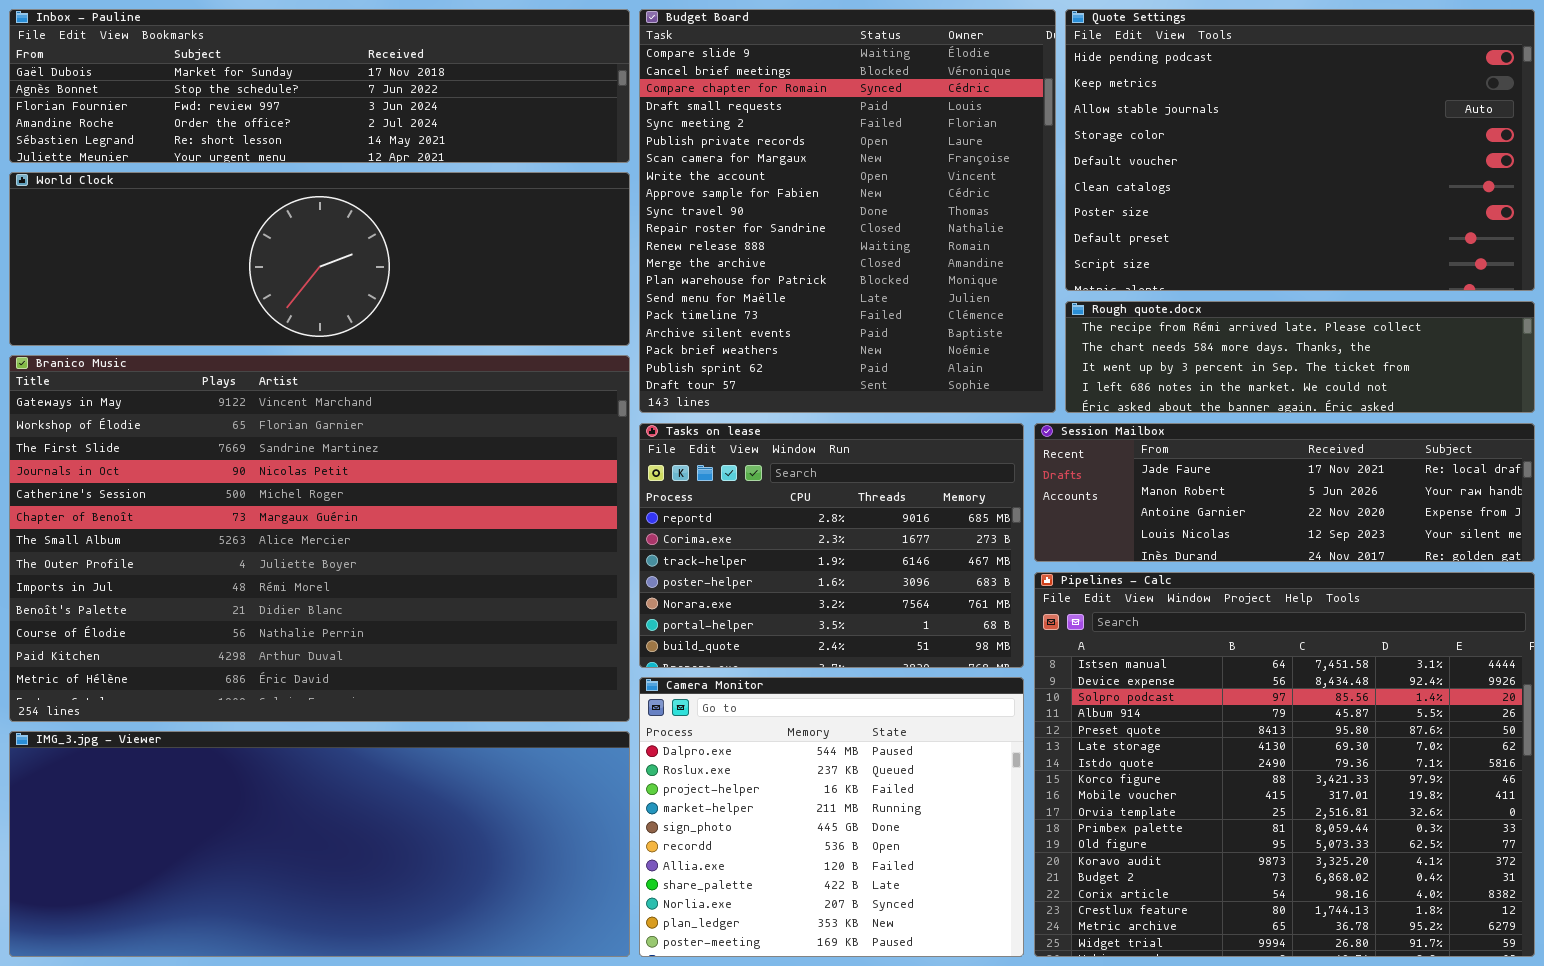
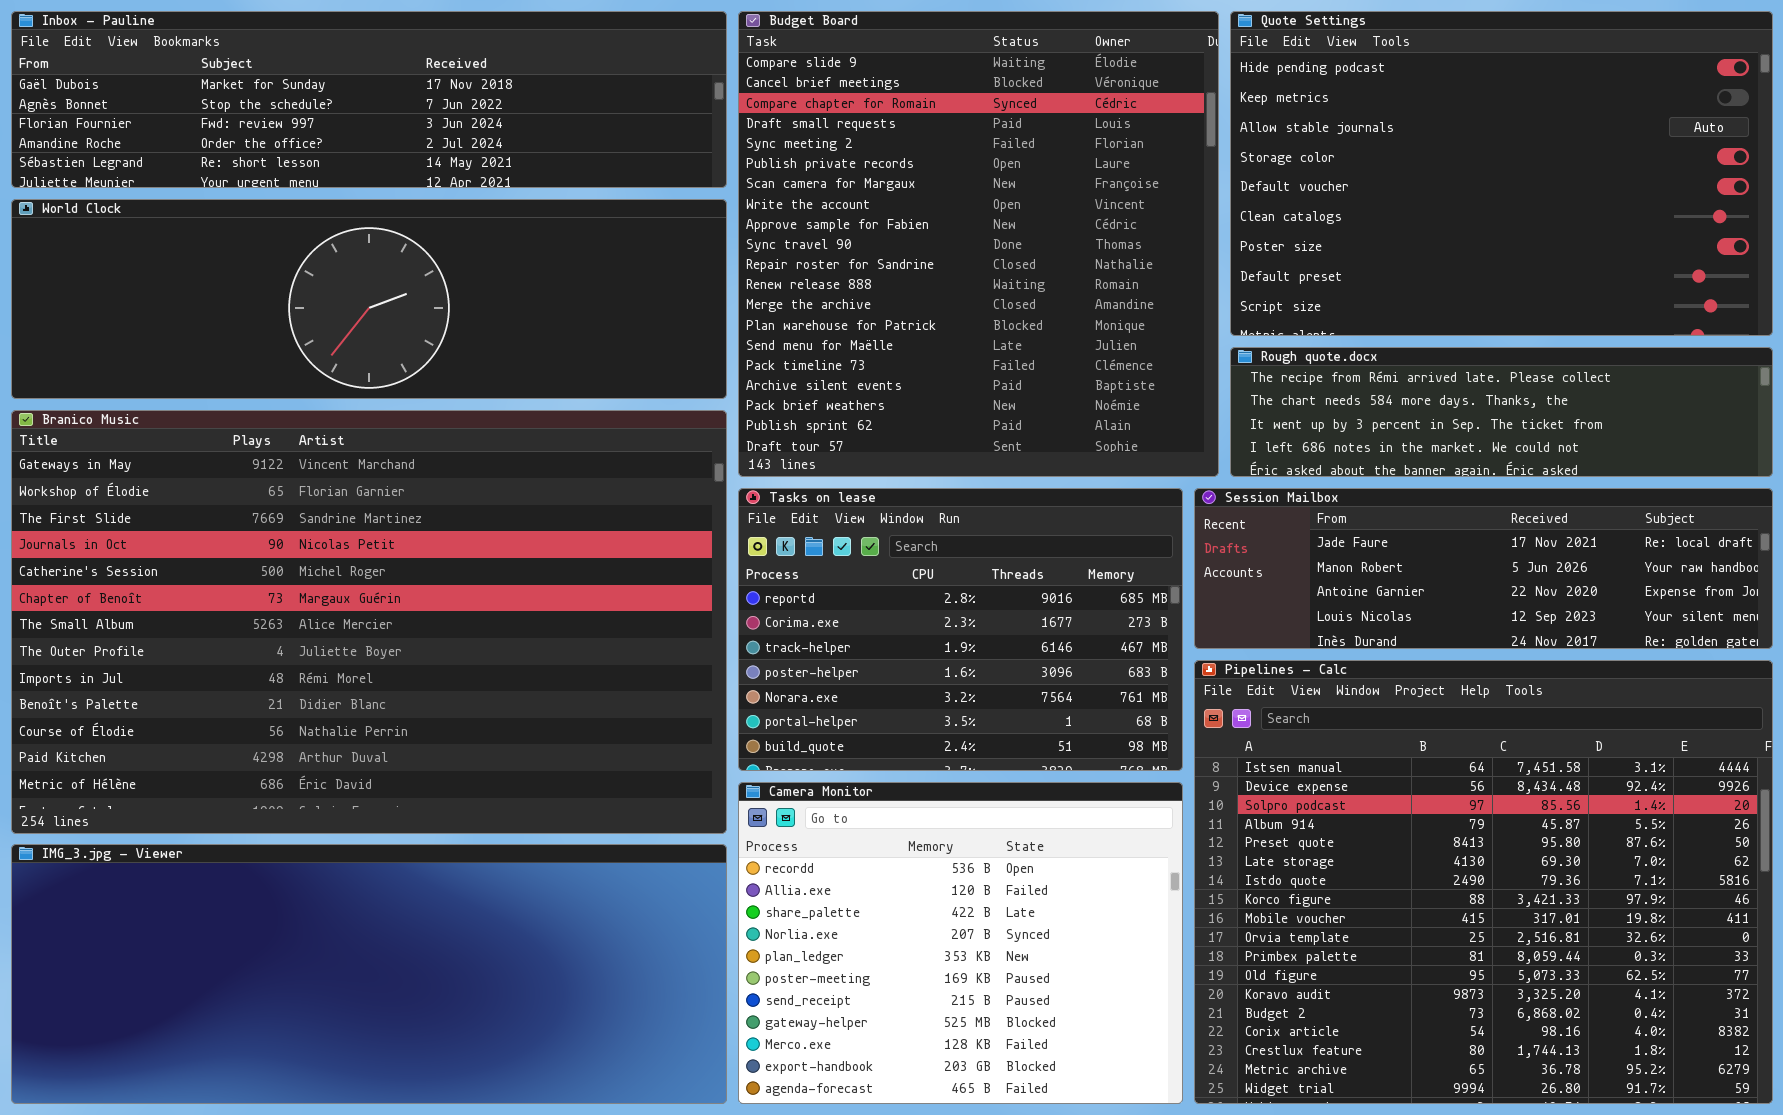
Camera Monitor: [639,677,1024,957] -> [738,782,1183,1104], scrolled down 5 rows

